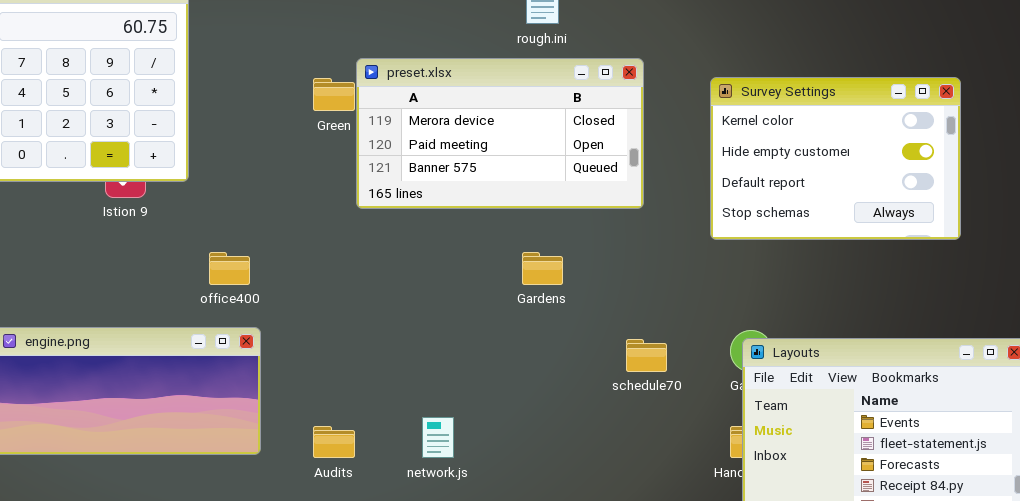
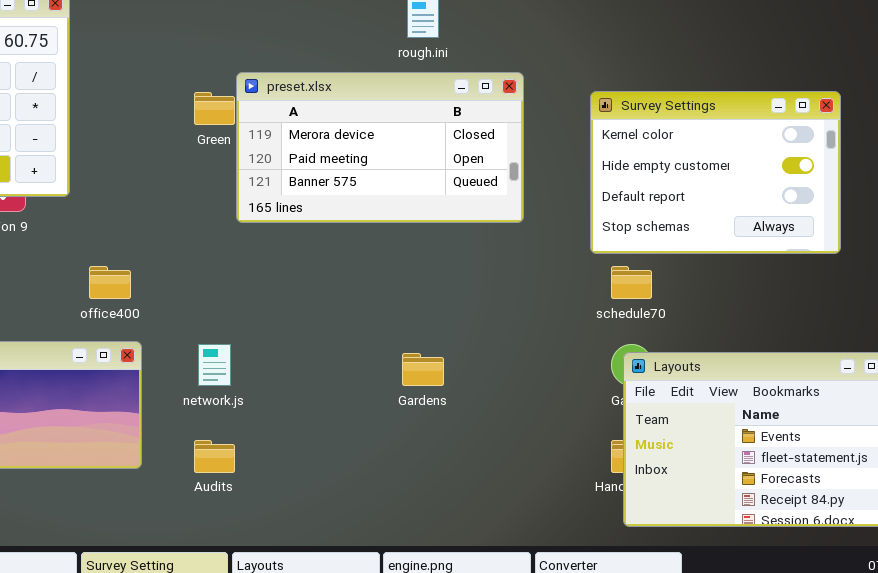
Gardens: [522,252,563,285] -> [402,353,444,386], moved
schedule70: [626,339,667,372] -> [611,266,652,299], moved
network.js: [422,417,454,458] -> [198,344,231,386], moved

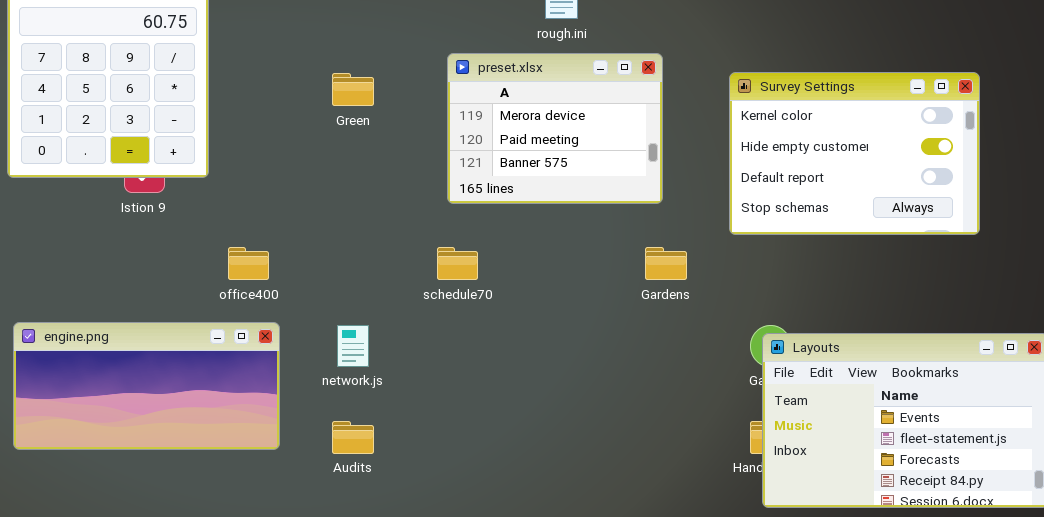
preset.xlsx: [236,72,524,223] -> [447,53,663,204], resized
schedule70: [611,266,652,299] -> [437,247,478,280], moved
Gardens: [402,353,444,386] -> [645,247,687,280], moved

